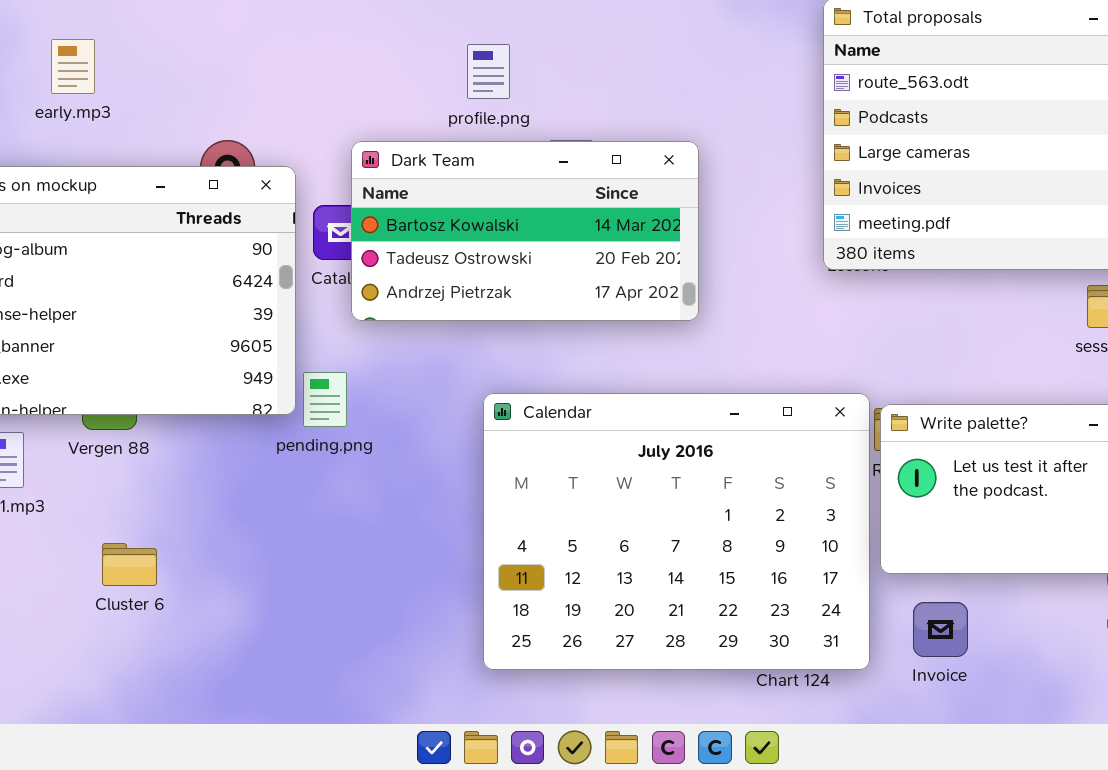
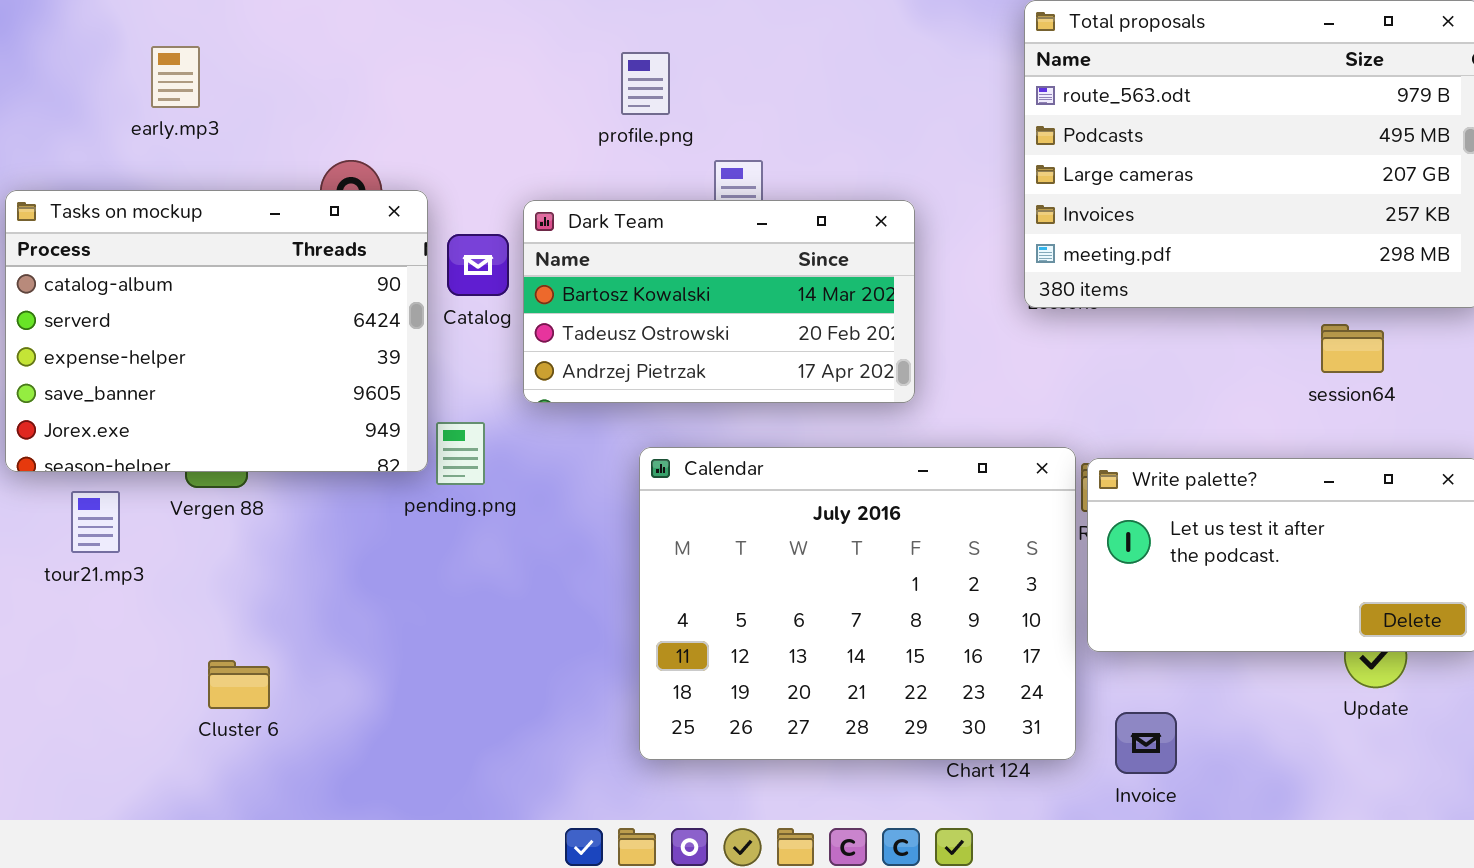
Dark Team: [351,141,699,321] -> [523,200,915,403], moved
Cluster 6: [102,543,157,586] -> [208,660,270,709], moved
Invoice: [913,602,968,657] -> [1115,712,1177,774], moved

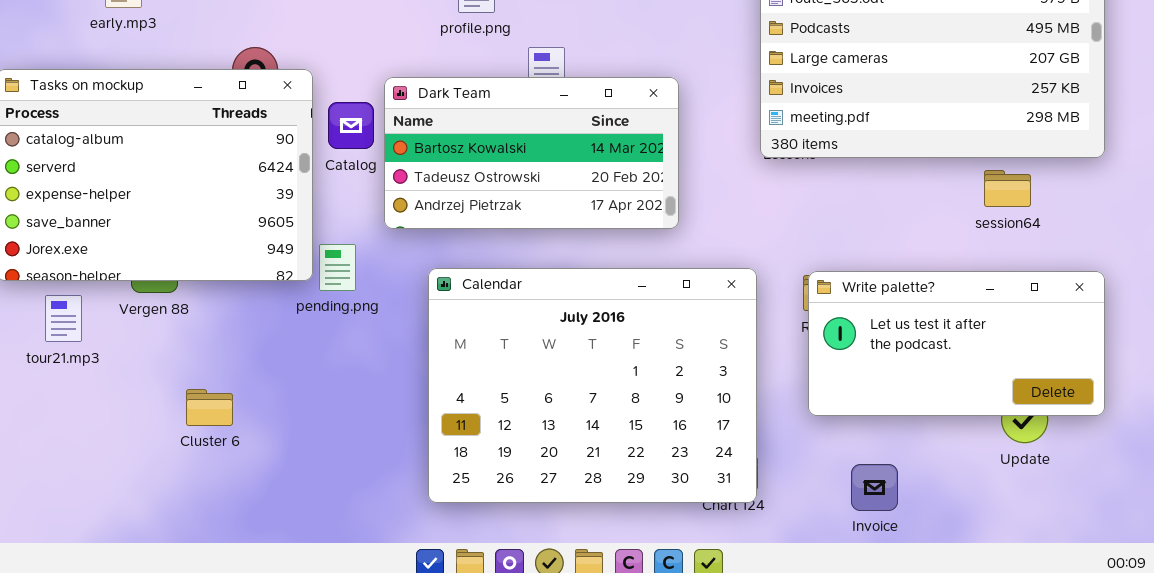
Calendar: [639,447,1076,760] -> [428,268,757,503], moved
Cluster 6: [208,660,270,709] -> [186,389,233,426], moved
Invoice: [1115,712,1177,774] -> [851,464,898,511], moved

